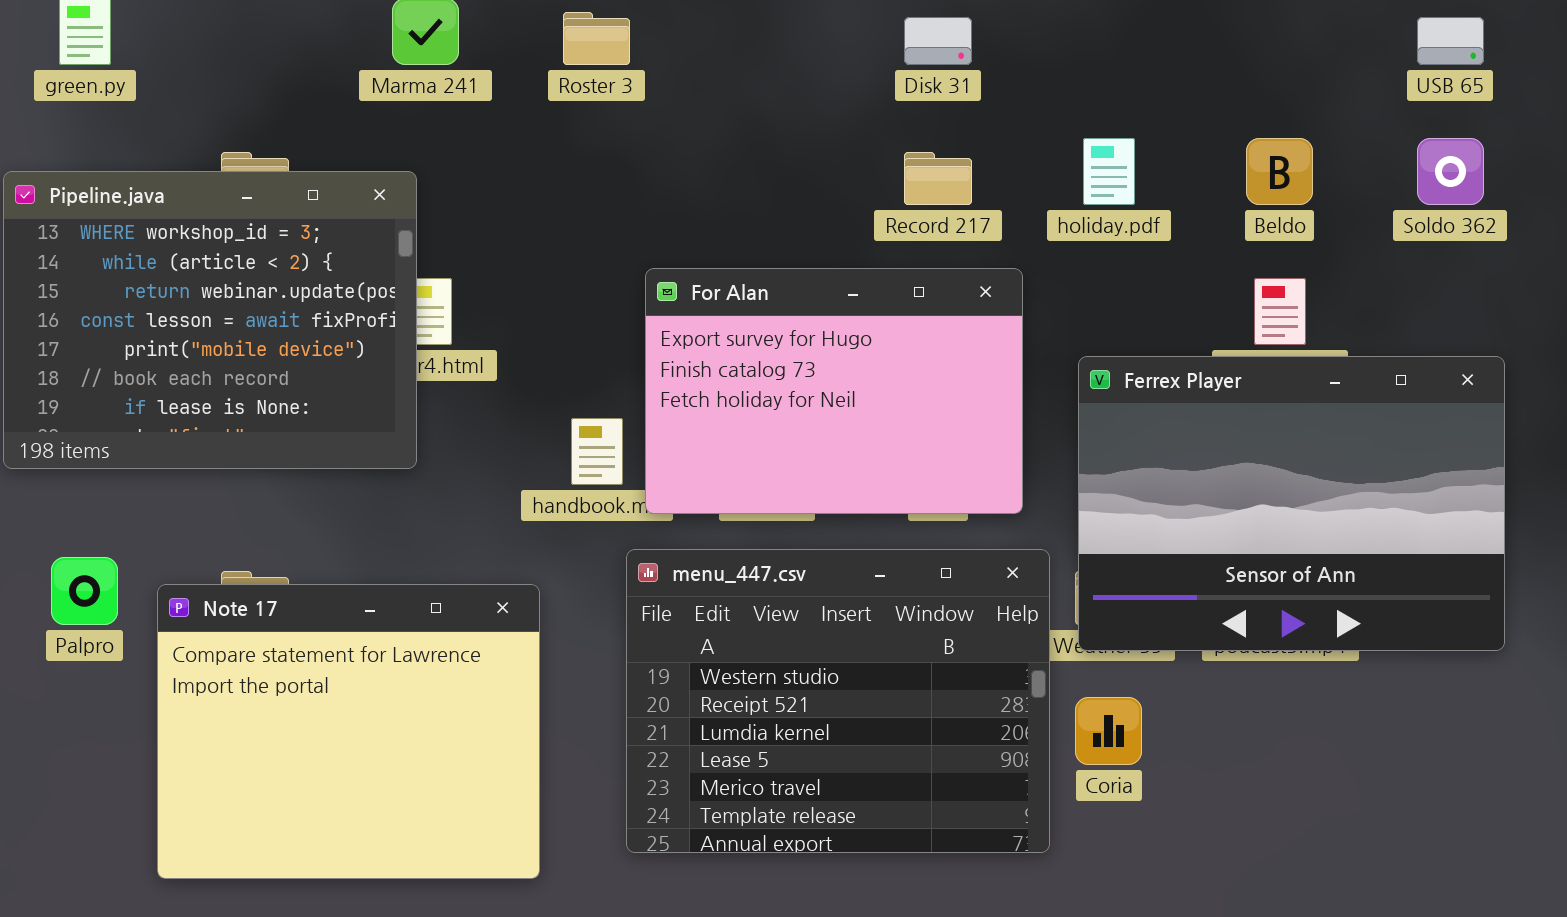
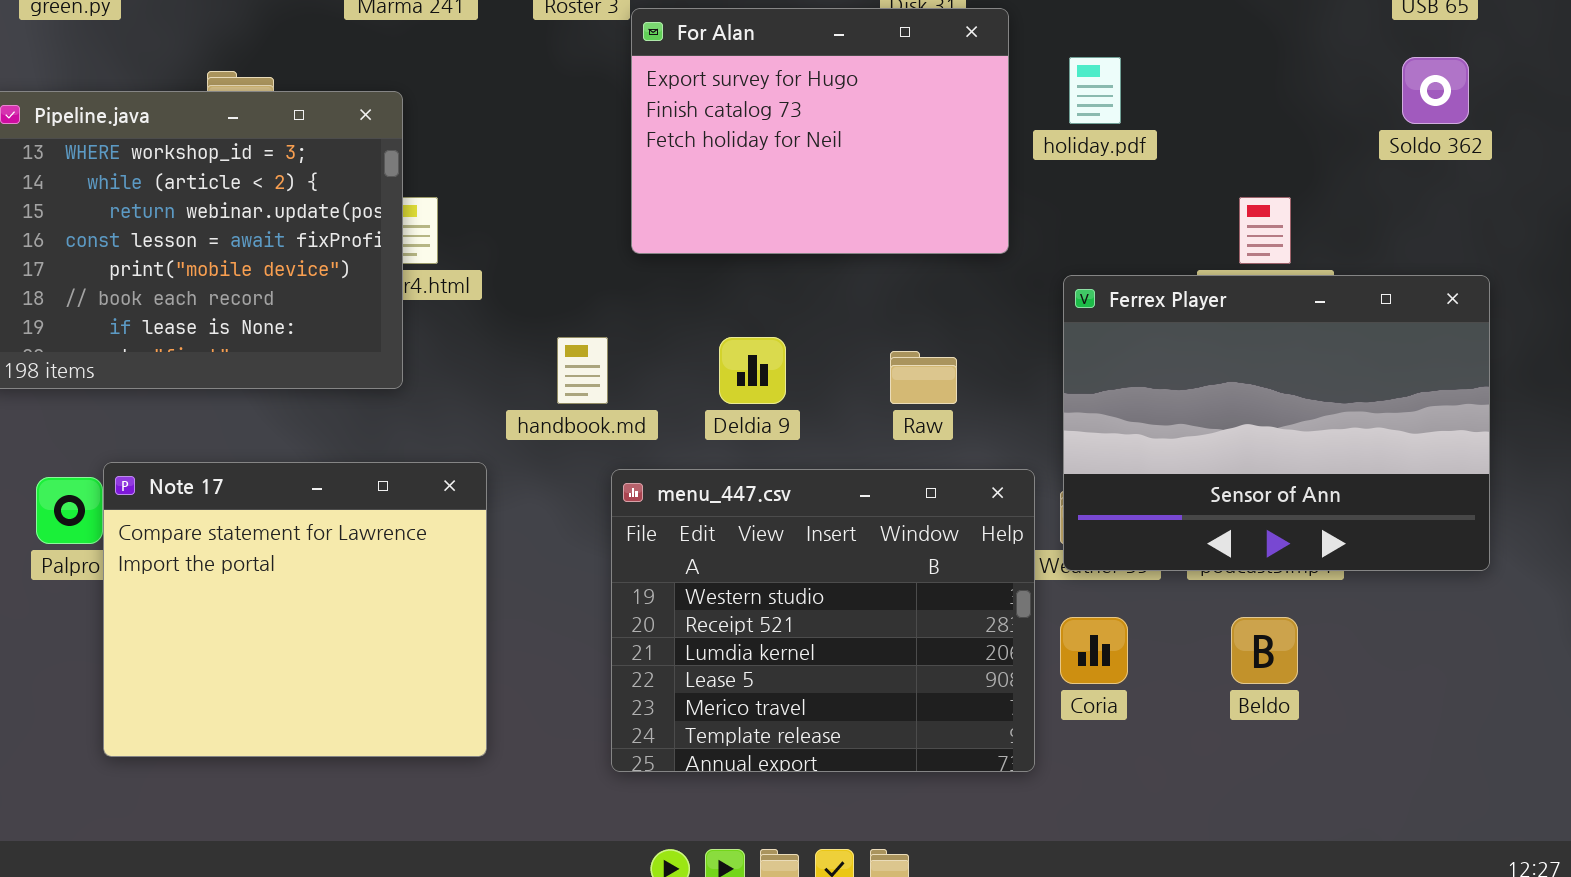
Beldo: [1246,138,1313,205] -> [1231,617,1298,684], moved
For Alan: [645,268,1023,514] -> [631,8,1009,254], moved
Note 17: [157,584,540,879] -> [103,462,487,757], moved

